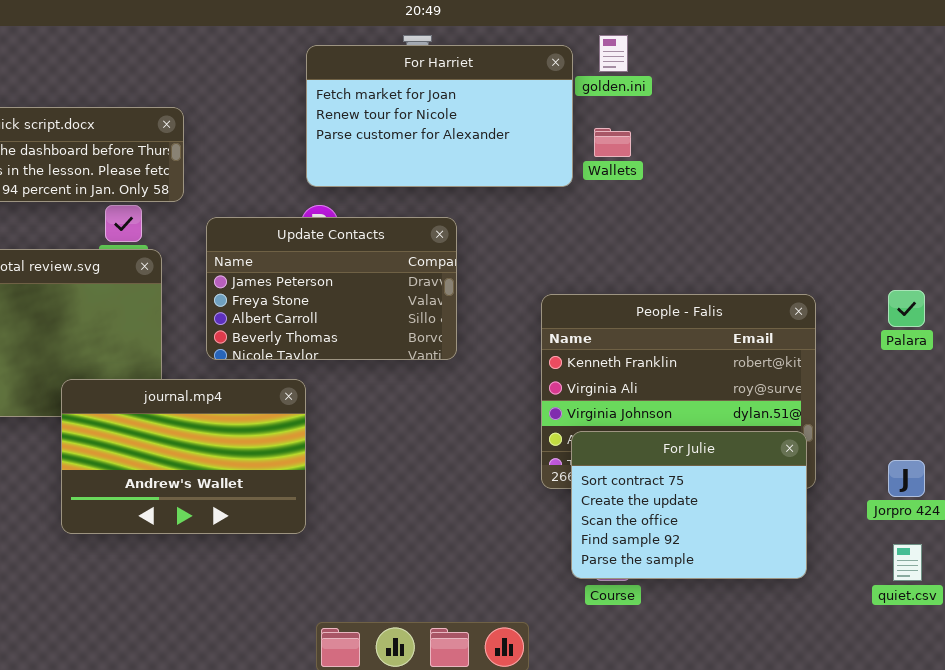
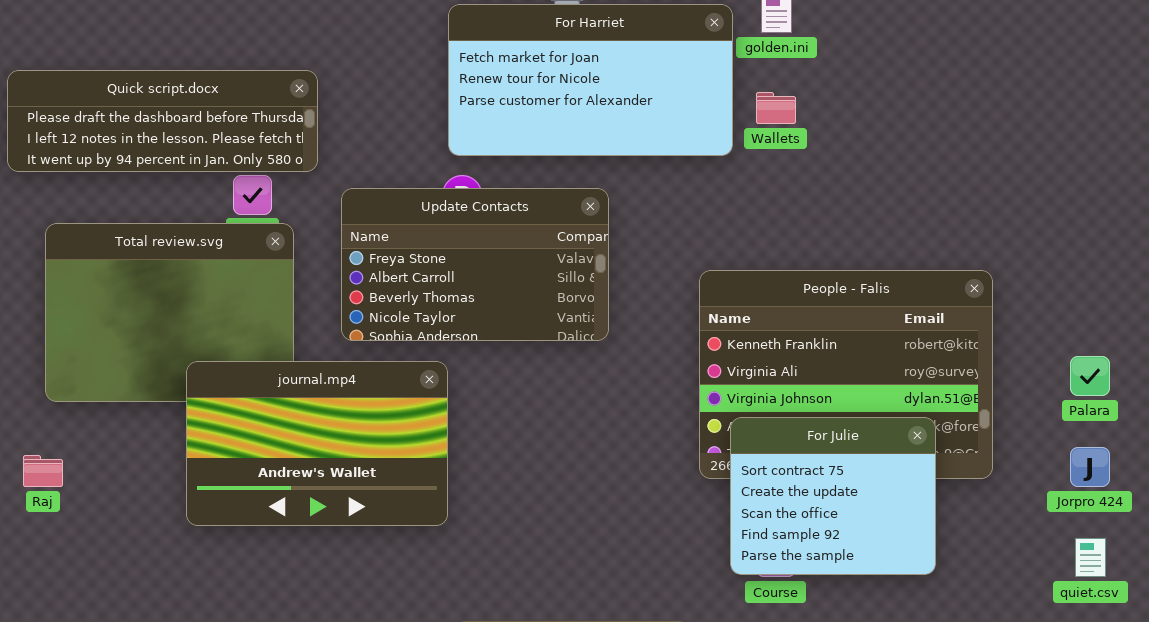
Update Contacts: [206,217,457,360] -> [341,188,609,341], scrolled down 1 row
Palara: [888,290,925,327] -> [1070,356,1110,396], moved
For Julie: [571,431,807,579] -> [730,417,936,575], resized

